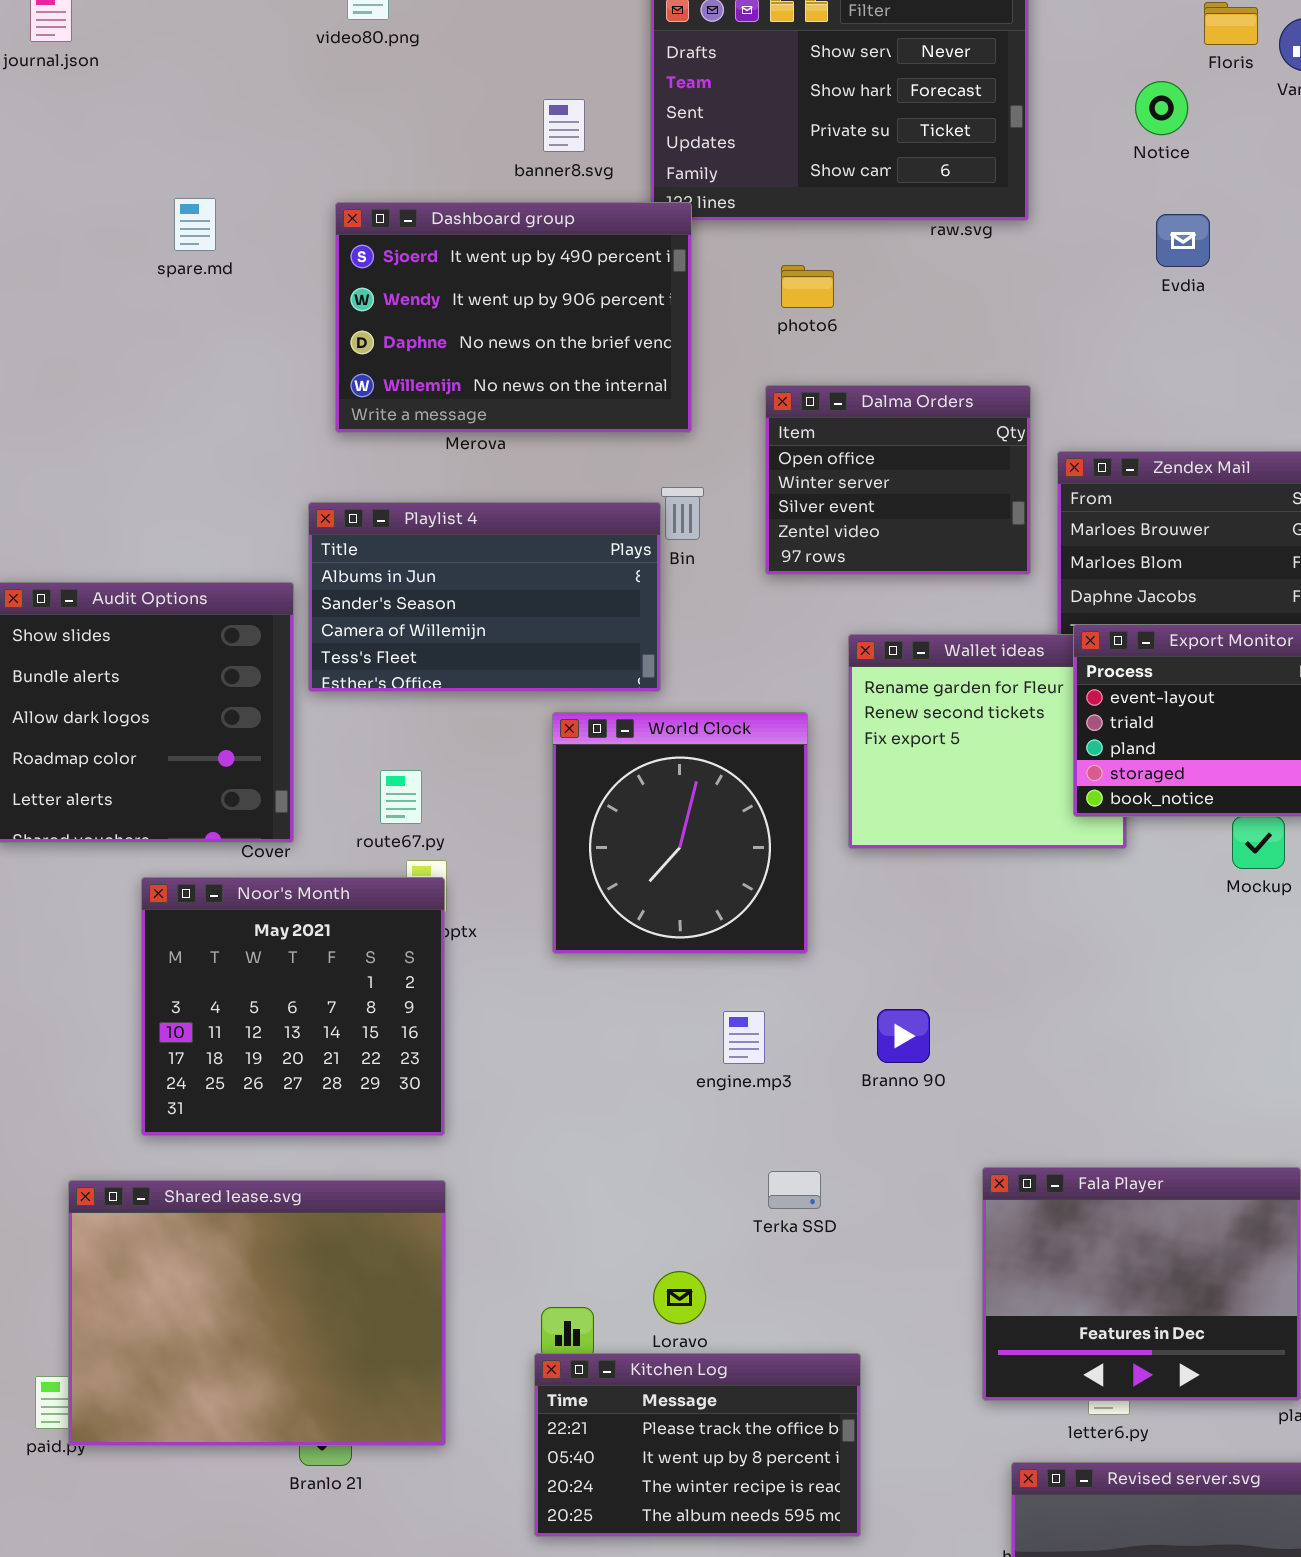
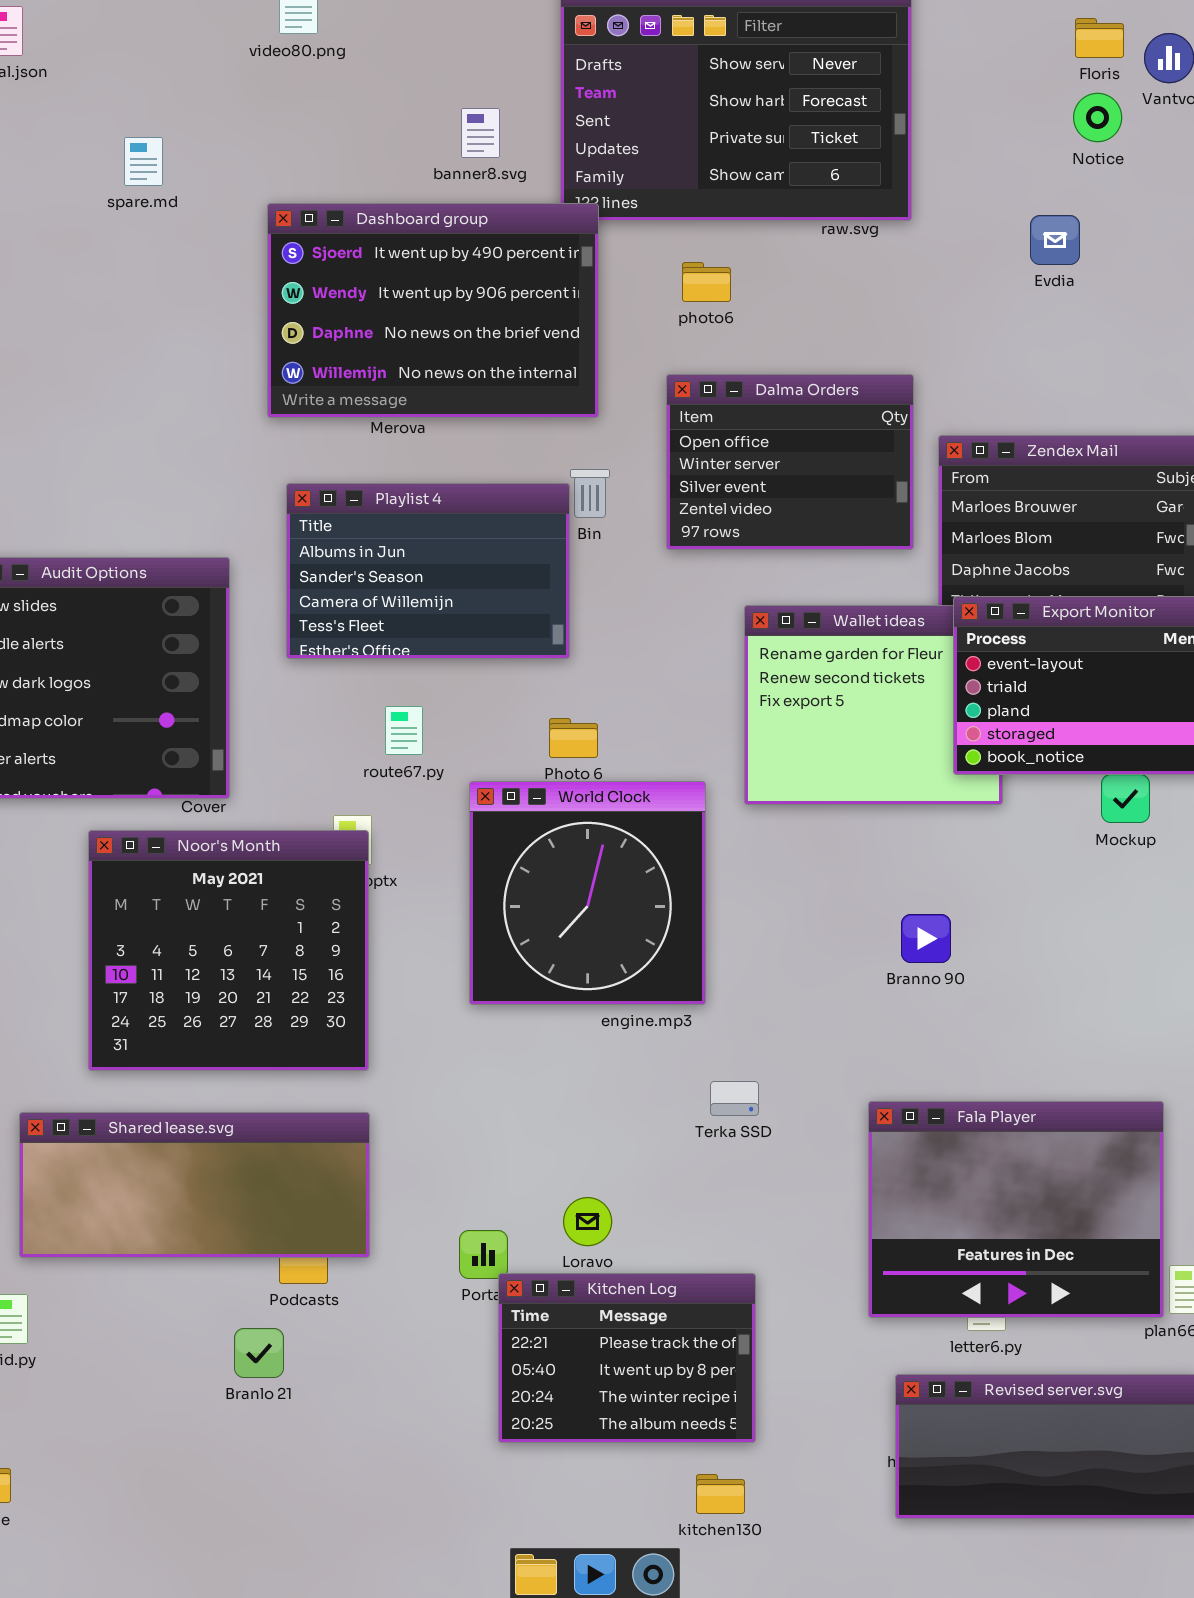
Notice: [1135,81,1188,135] -> [1073,93,1122,142], moved
spare.md: [174,198,216,251] -> [124,137,163,186], moved
Playlist 4: [308,502,661,692] -> [286,483,570,659], resized
World Clock: [552,712,808,954] -> [469,781,706,1005], moved
route67.py: [380,770,422,824] -> [385,706,423,755], moved
Branno 90: [877,1009,930,1063] -> [901,914,951,963], moved
Terka SSD: [768,1171,821,1209] -> [710,1081,759,1116], moved
Shared lease.svg: [68,1180,446,1446] -> [19,1112,370,1258], resized
Kitchen Log: [534,1353,861,1537] -> [498,1273,756,1443], resized

